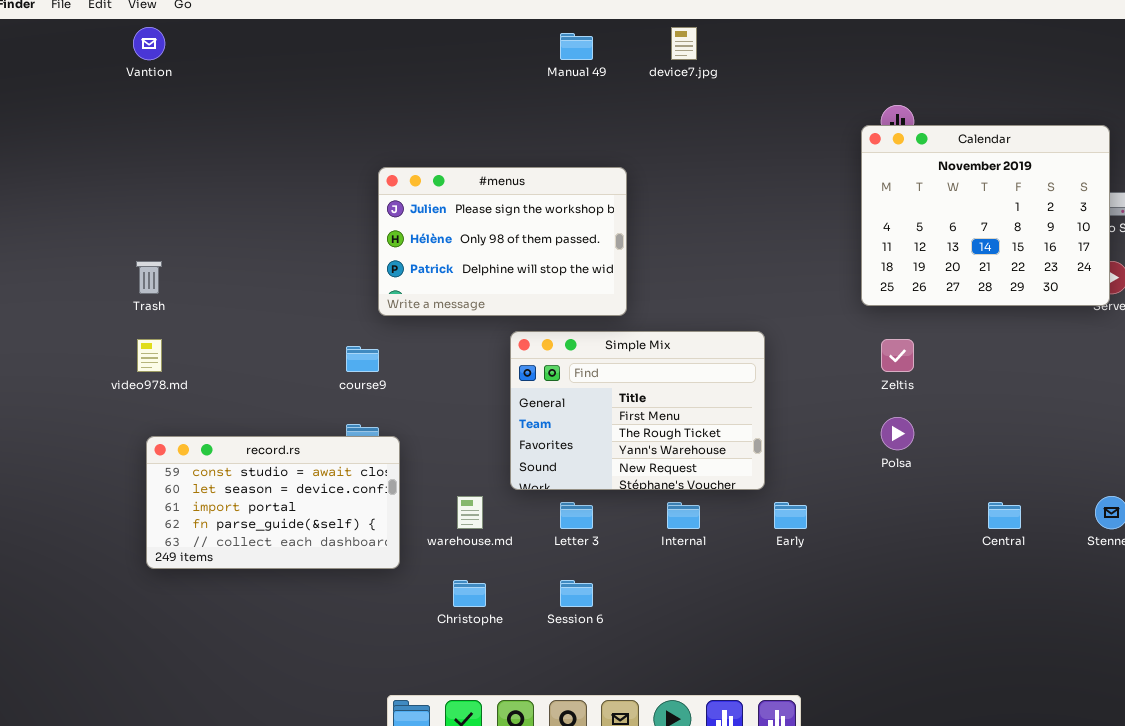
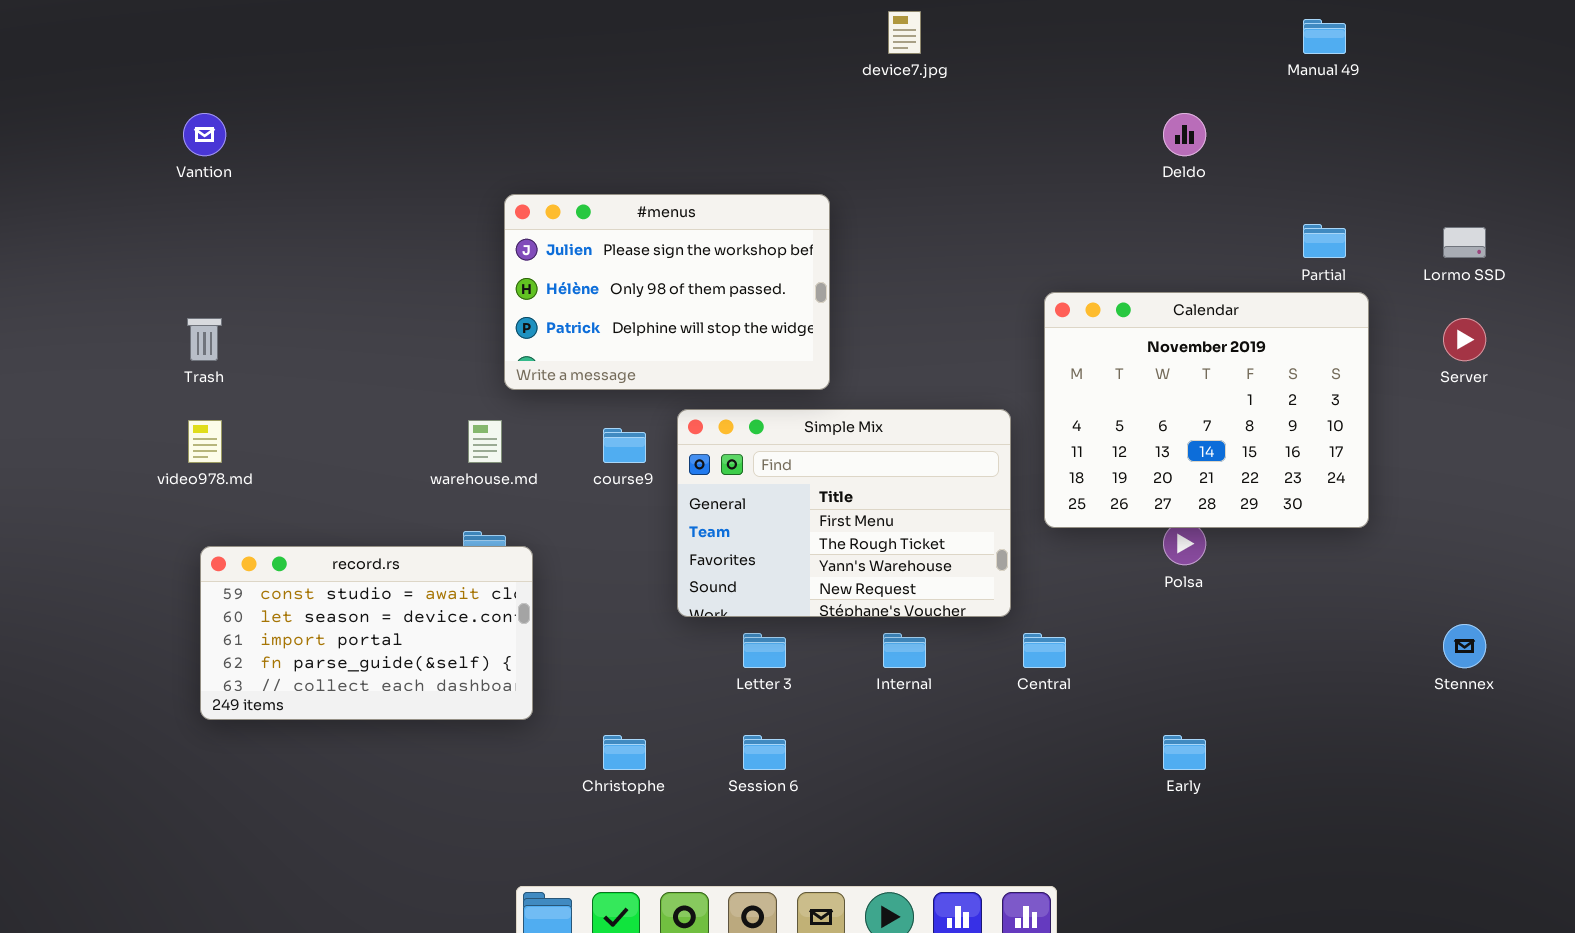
Vantion: [133,27,165,60] -> [183,113,226,156], moved
Manual 49: [560,33,593,60] -> [1303,19,1346,54], moved
Calendar: [861,125,1110,306] -> [1044,292,1369,528], moved
course9: [346,346,379,372] -> [603,428,646,463], moved
warehouse.md: [457,496,483,529] -> [468,420,502,463], moved
Early: [774,502,807,529] -> [1163,735,1206,770], moved
Central: [988,502,1021,529] -> [1023,633,1066,668], moved

